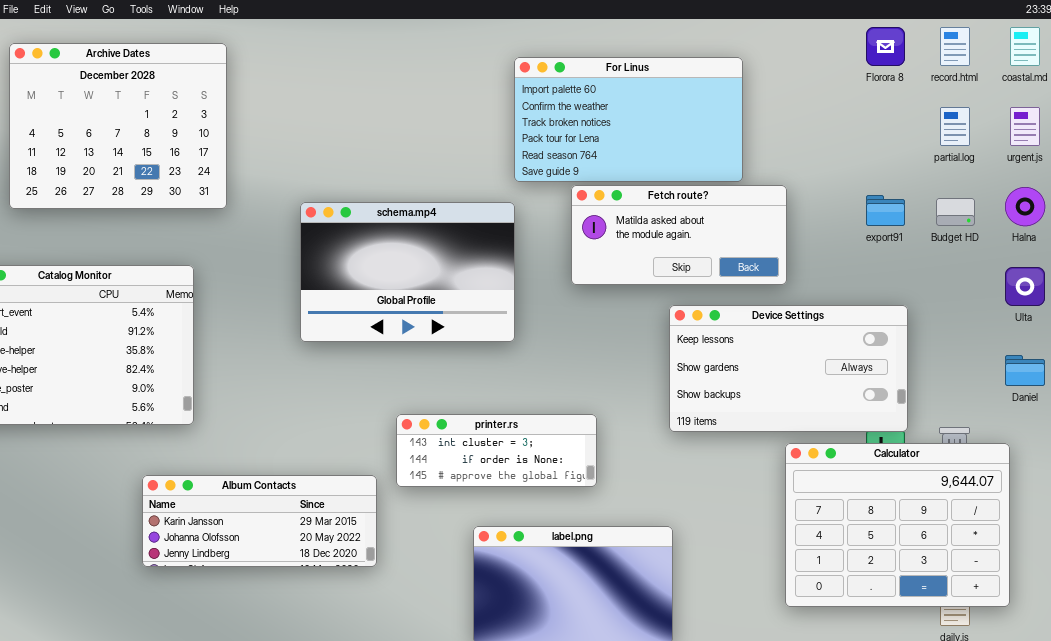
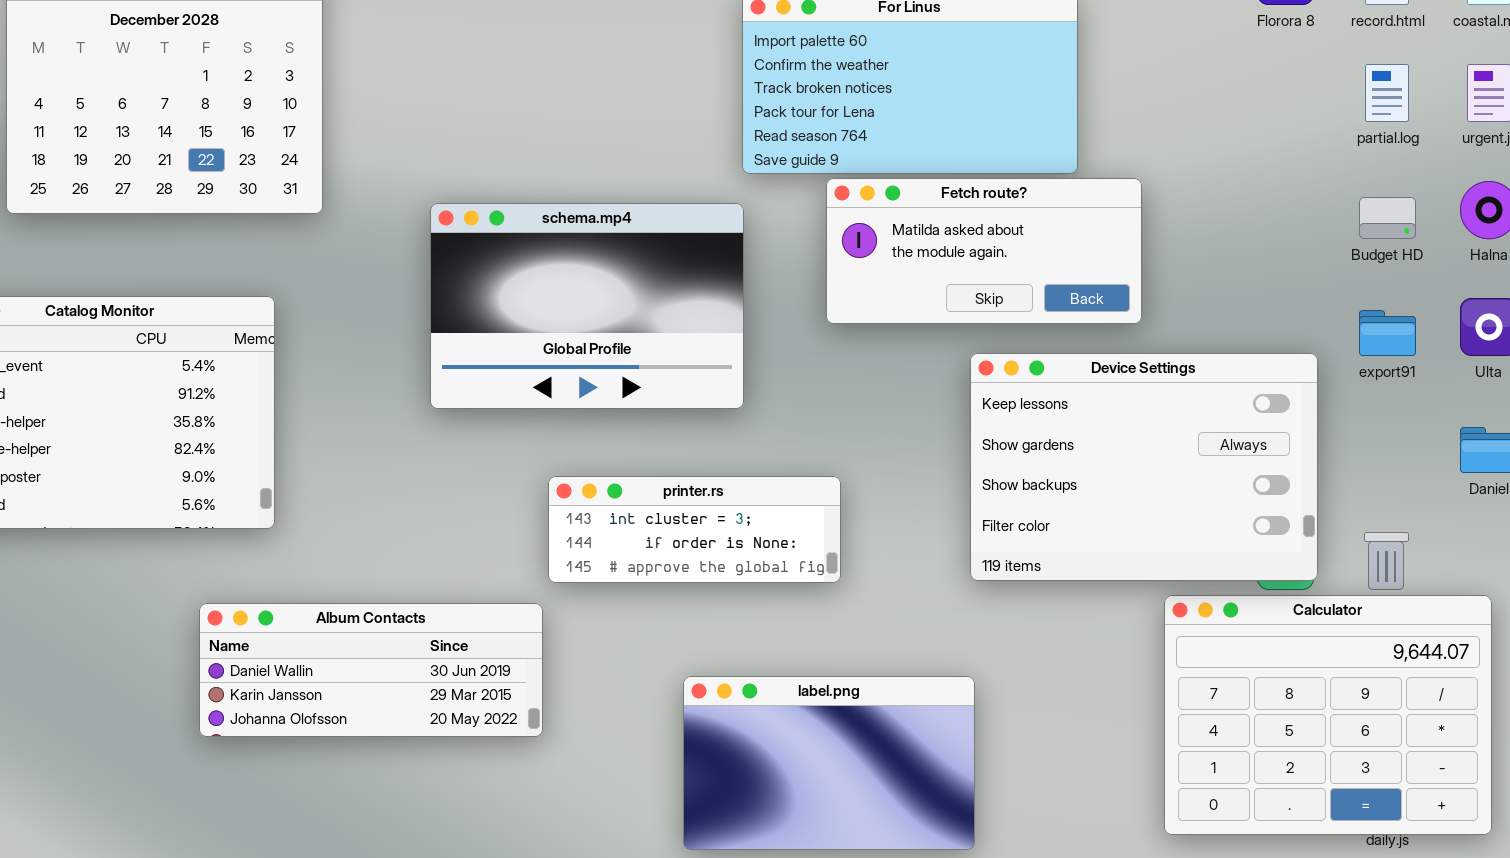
export91: [866,195,905,226] -> [1359,310,1416,356], moved
Device Settings: [669,305,908,432] -> [970,353,1318,581], resized
printer.rs: [396,414,597,487] -> [548,476,841,583], moved
Calculator: [785,443,1010,607] -> [1164,595,1492,835], moved
Album Contacts: [142,475,377,567] -> [199,603,543,737], scrolled up 1 row

